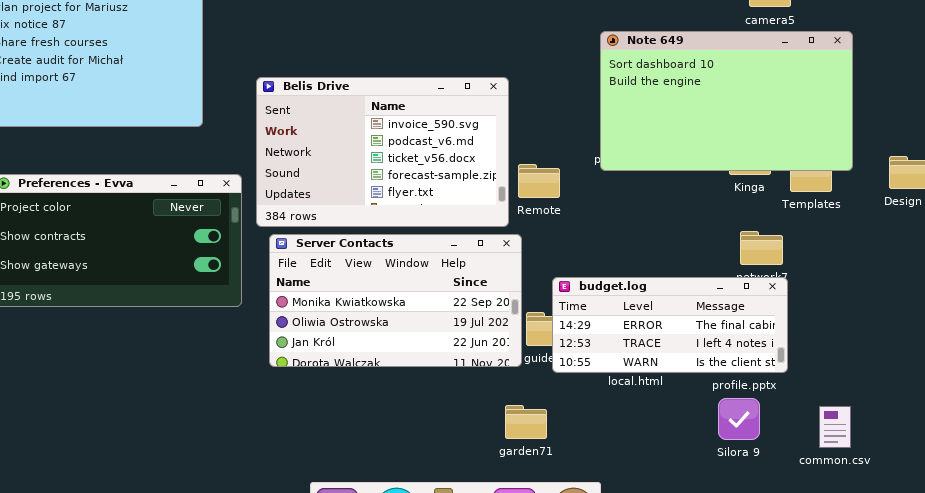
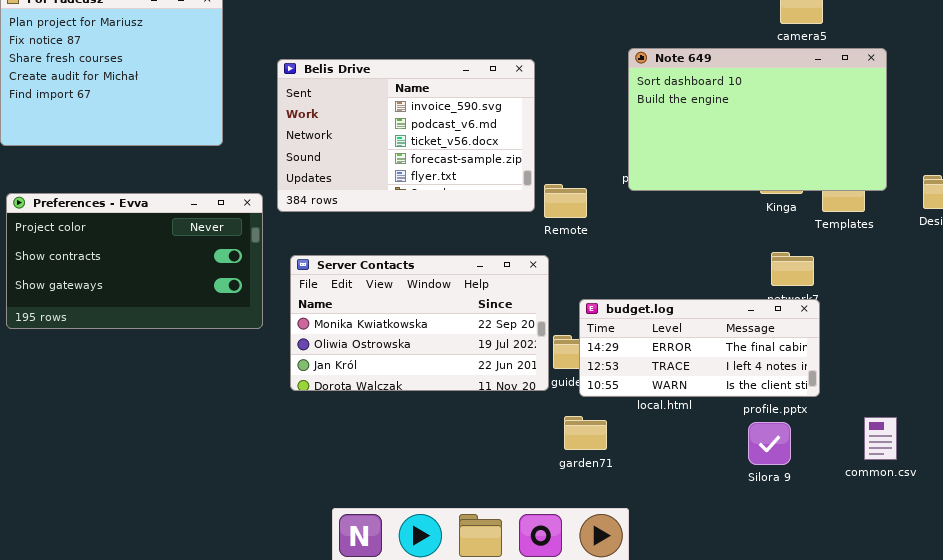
Belis Drive: [256,77,509,227] -> [277,59,535,212], moved
garden71: [505,405,547,439] -> [564,416,607,450], moved
common.csv: [819,406,851,448] -> [864,417,897,460], moved

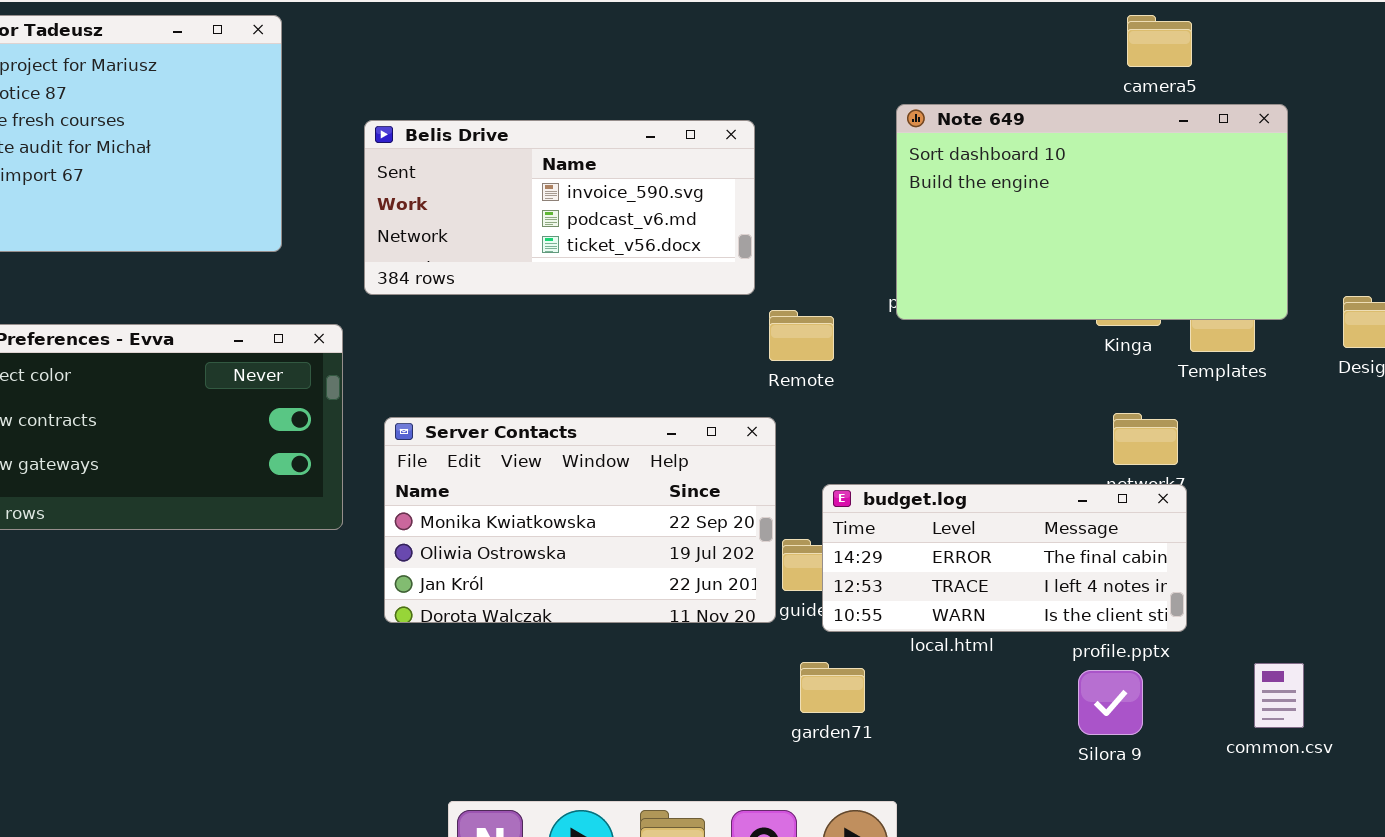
Belis Drive: [277,59,535,212] -> [364,120,755,295], resized

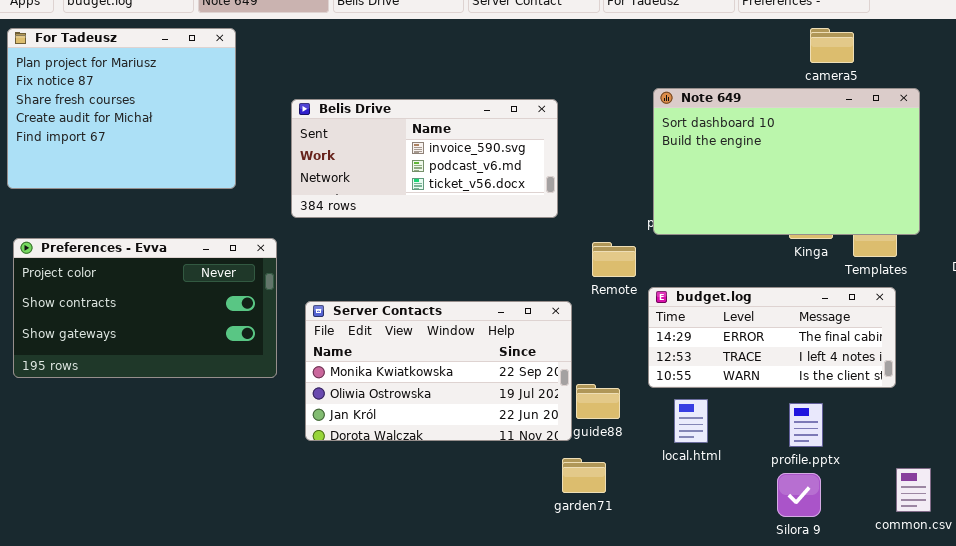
Remote: [769,310,834,361] -> [592,242,636,277], moved
budget.log: [822,484,1187,632] -> [648,287,896,388], moved
garden71: [800,662,865,713] -> [562,458,606,493], moved

